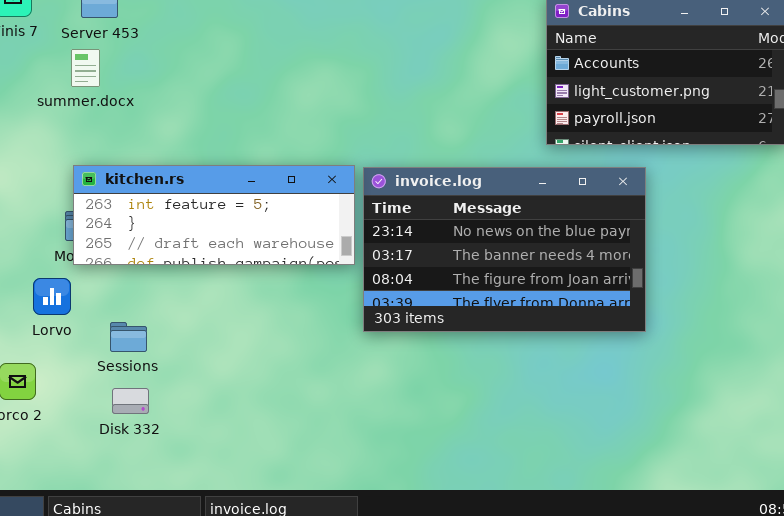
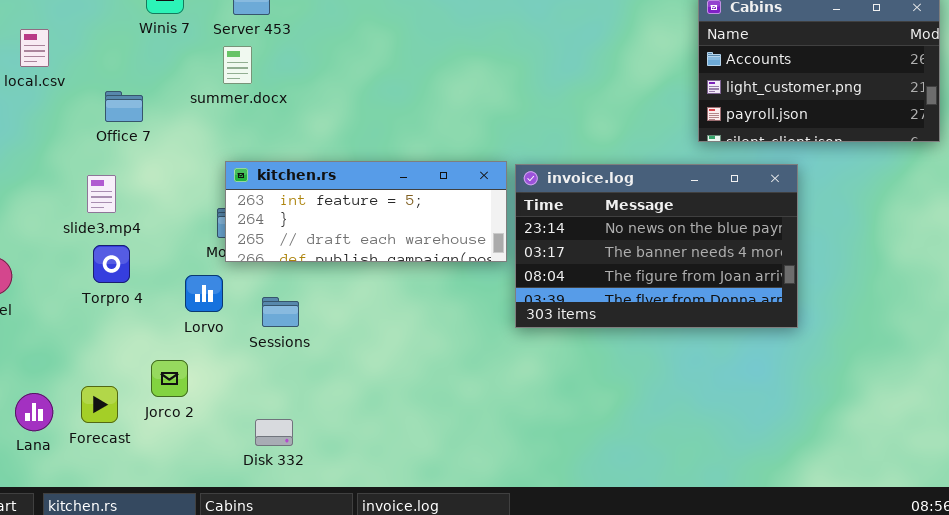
Sessions: [110,322,147,352] -> [262,297,299,327], moved
Disk 332: [112,388,149,414] -> [255,419,293,446], moved

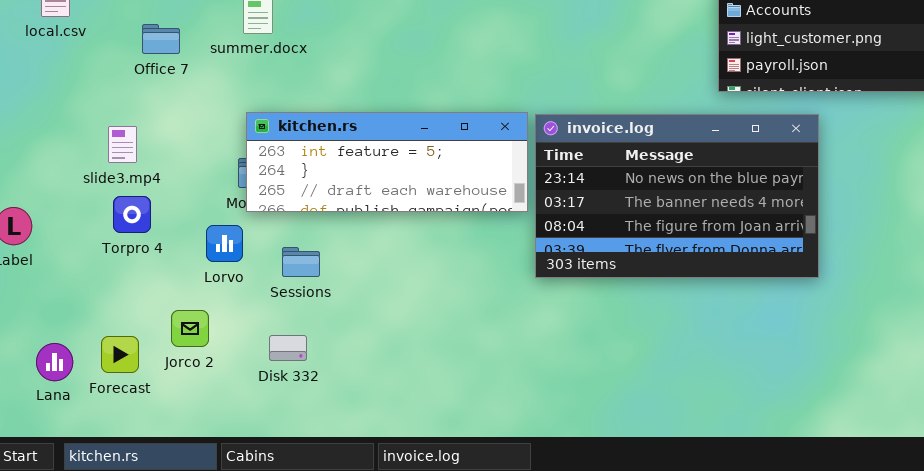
Office 7: [105,91,143,122] -> [142,24,180,54], moved
Disk 332: [255,419,293,446] -> [269,335,307,361], moved

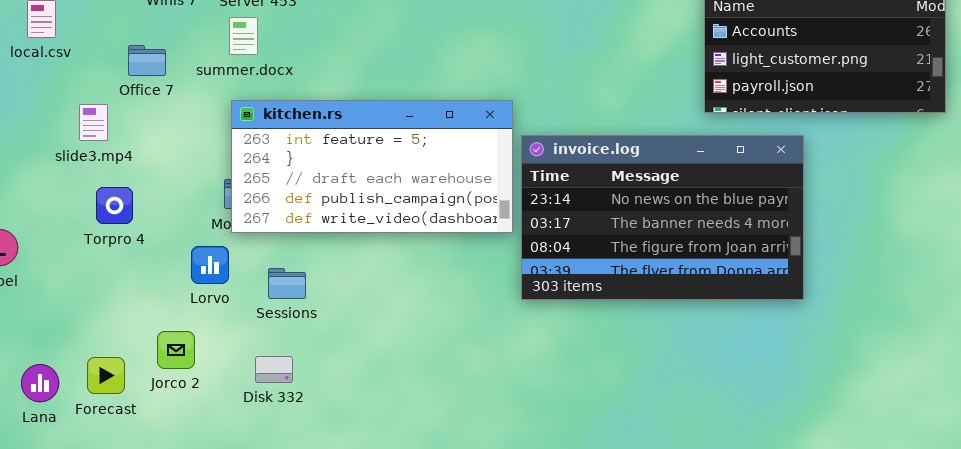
kitchen.rs: [246,112,528,212] -> [231,100,513,233], resized
slide3.mp4: [108,126,137,163] -> [79,104,108,141], moved
Torpro 4: [113,196,151,233] -> [96,187,133,224], moved

